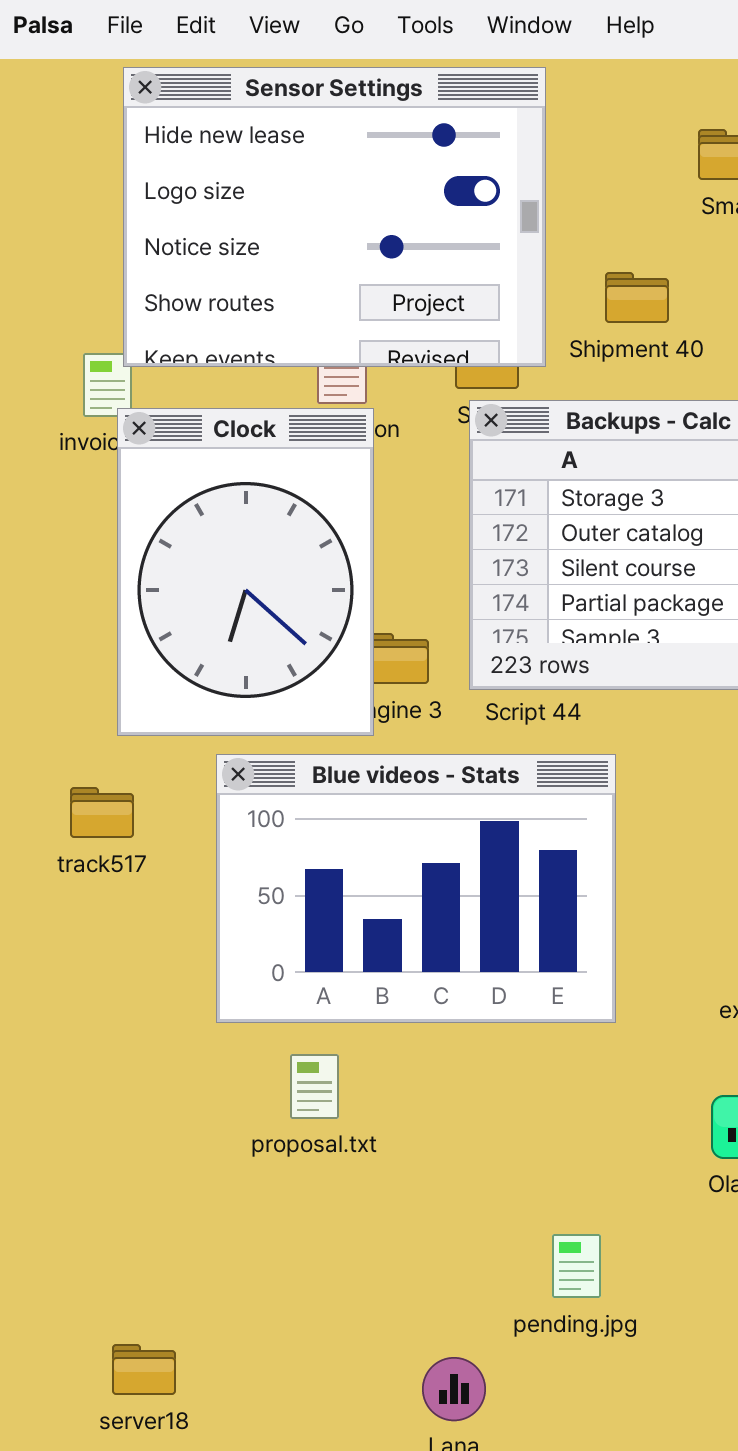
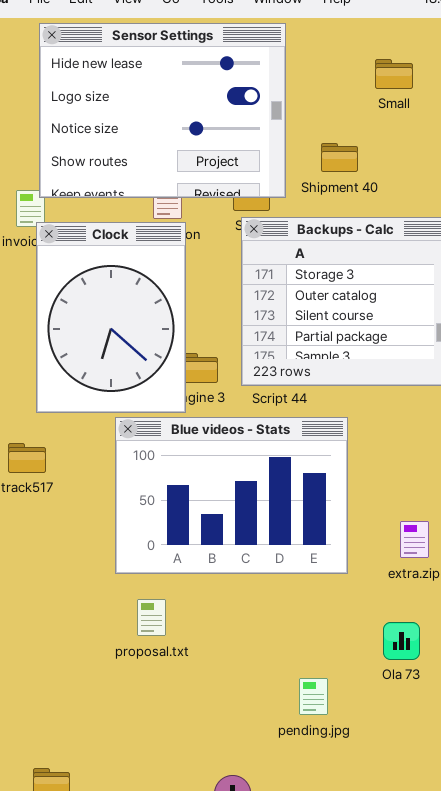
Blue videos - Stats: [216,754,616,1023] -> [115,417,348,574], moved
pending.jpg: [552,1234,601,1298] -> [299,678,328,715], moved

